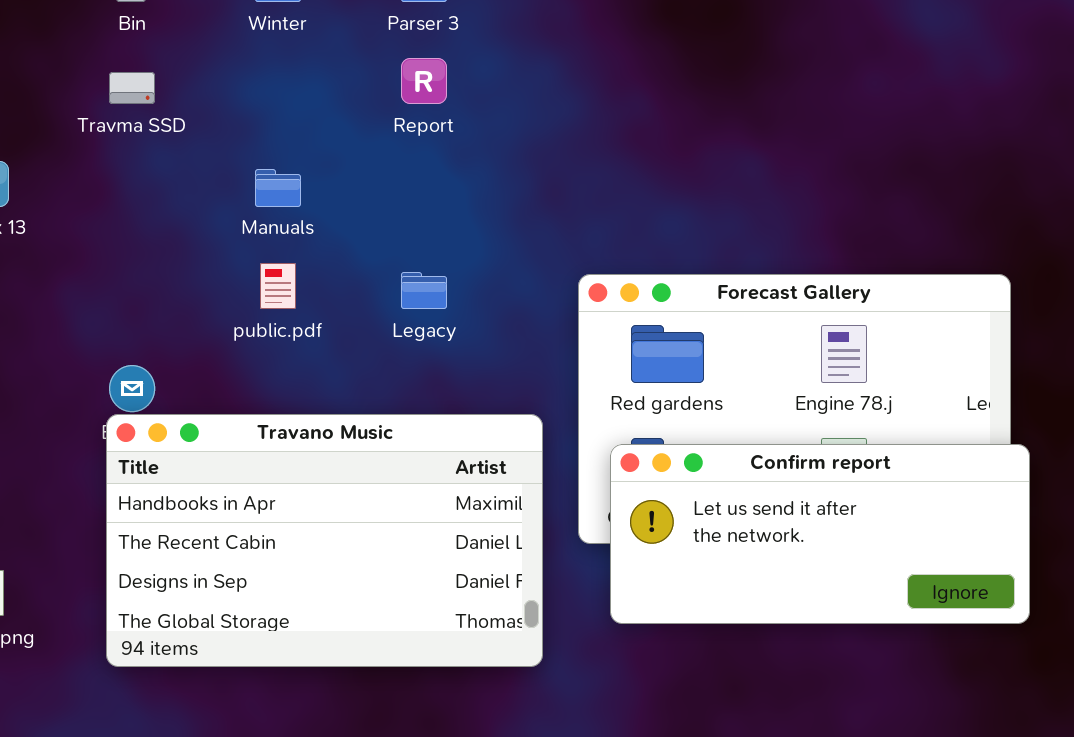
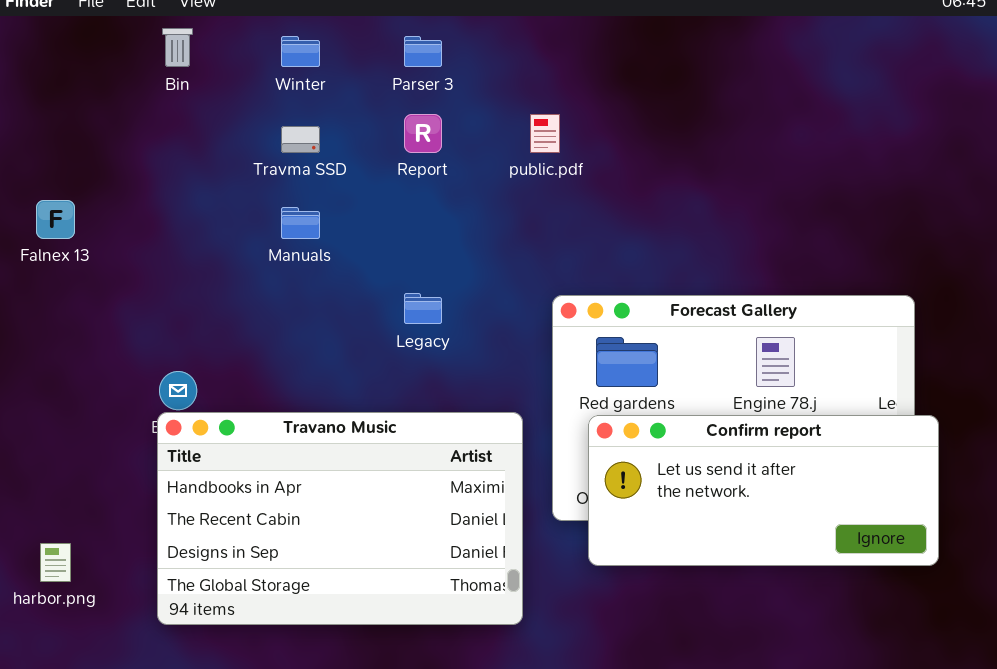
Travma SSD: [109,72,155,104] -> [281,126,320,153], moved
public.pdf: [260,263,296,309] -> [530,114,560,153], moved
Confirm report: [610,444,1030,624] -> [588,415,939,566], moved

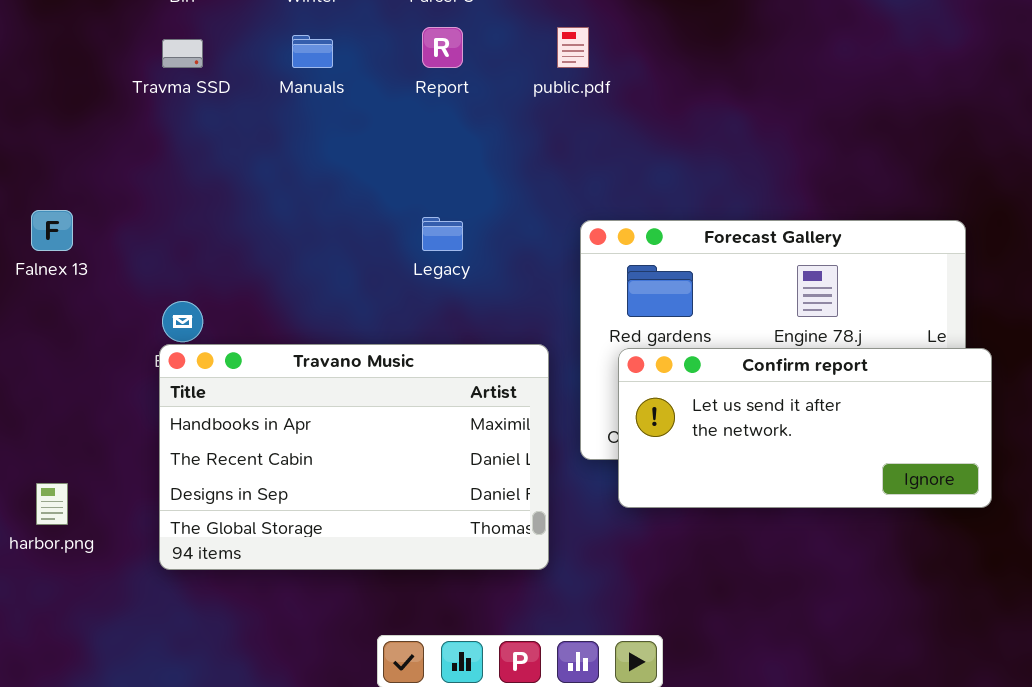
Travma SSD: [281,126,320,153] -> [162,39,203,68], moved
Falnex 13: [36,200,75,239] -> [31,210,73,251], moved
Manuals: [281,207,320,239] -> [292,35,333,68], moved

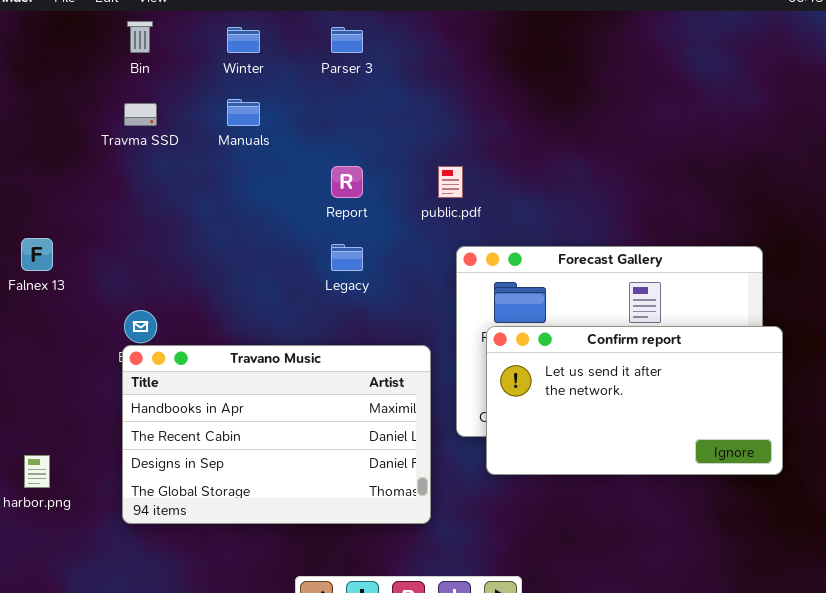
Report: [422,27,463,68] -> [331,166,363,198], moved
public.pdf: [557,27,589,68] -> [438,166,463,198], moved
Confirm report: [618,348,992,508] -> [486,326,783,475], resized

